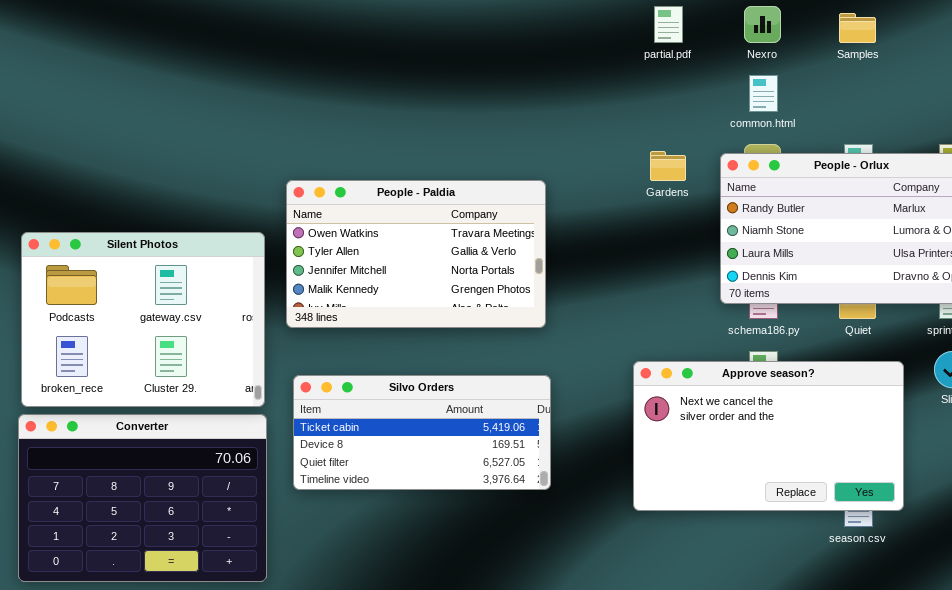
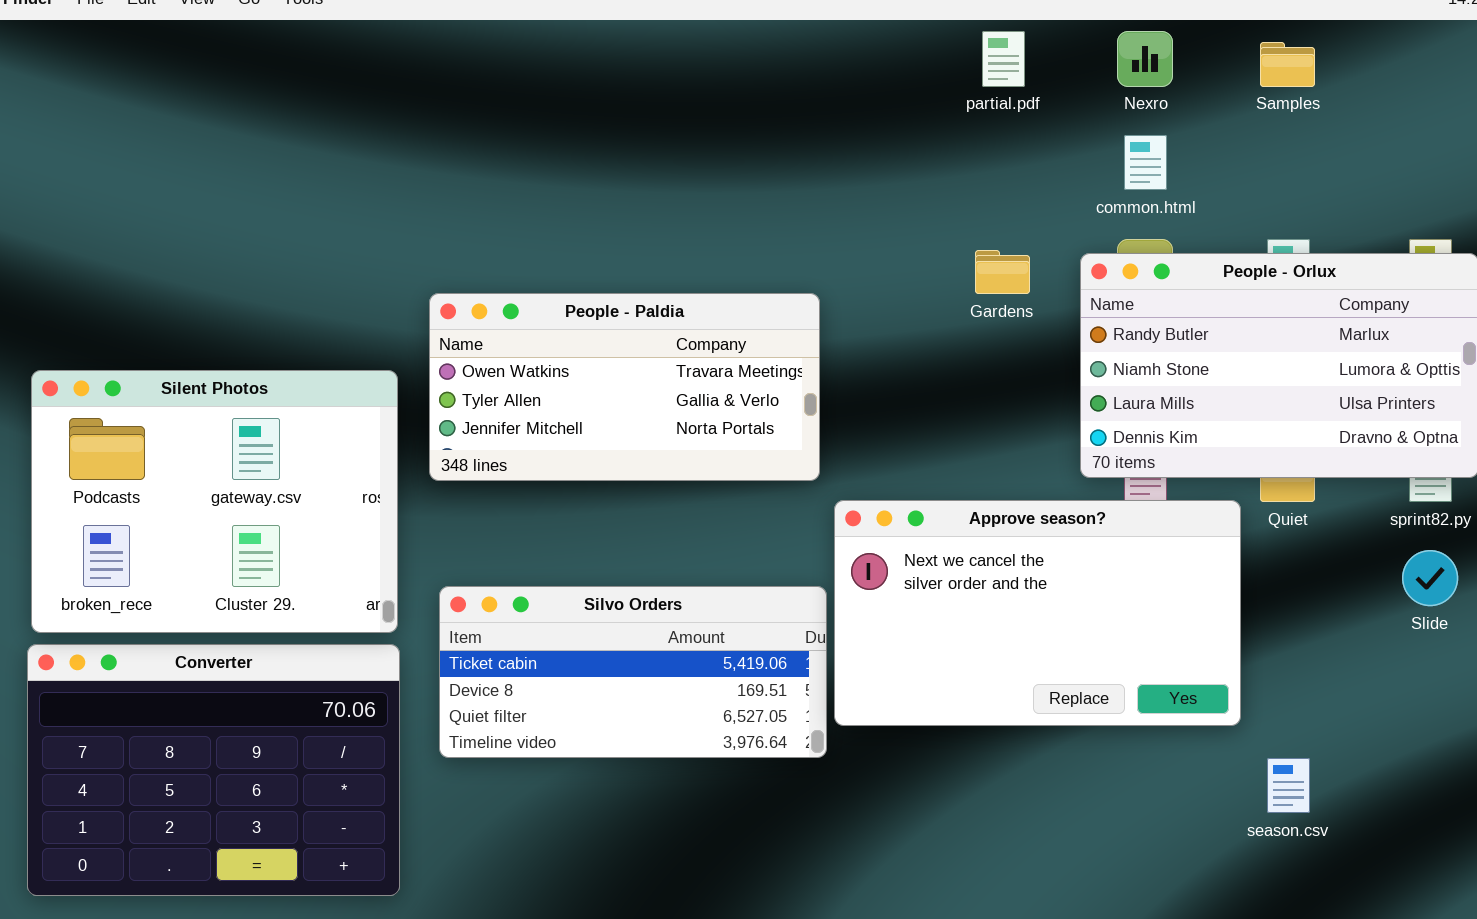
People - Paldia: [286,180,546,328] -> [429,293,820,481], resized
Approve season?: [633,361,904,511] -> [834,500,1241,726], moved

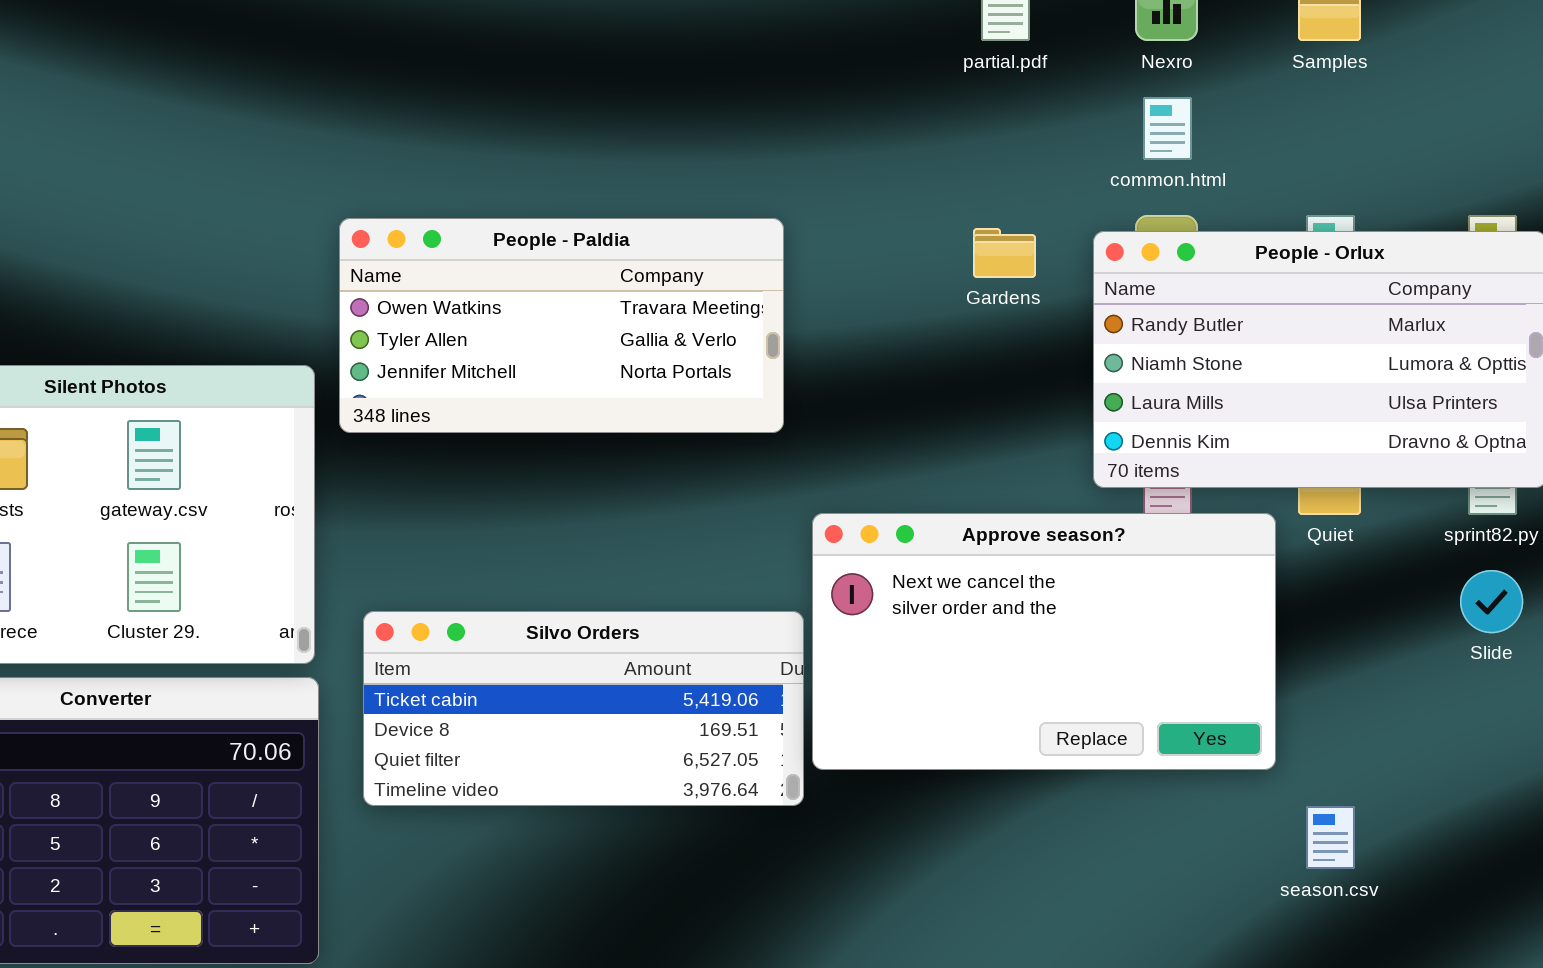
People - Paldia: [429,293,820,481] -> [339,218,784,433], moved

